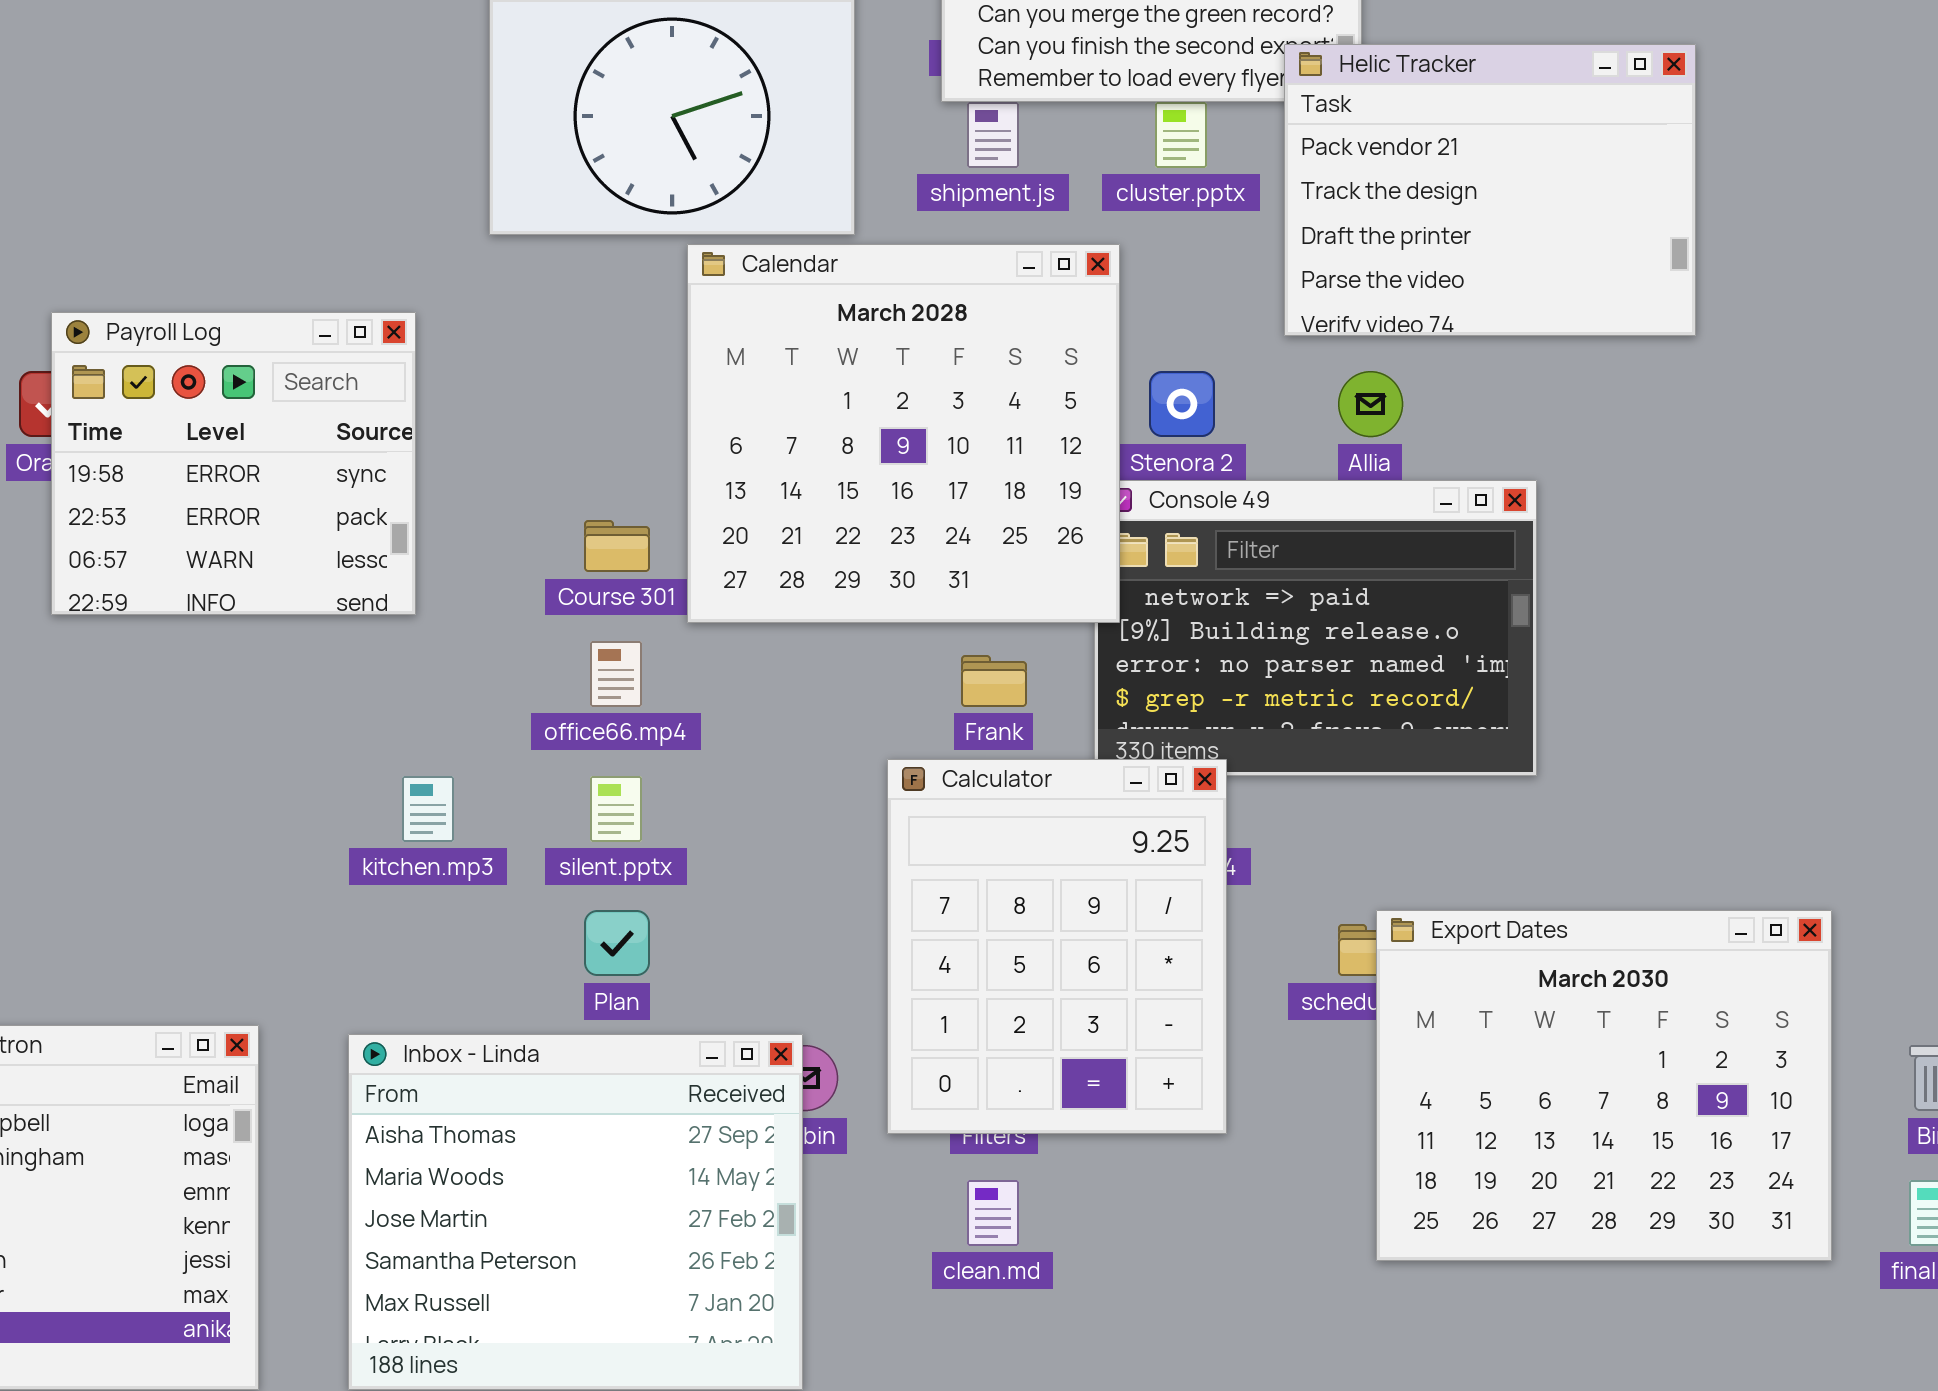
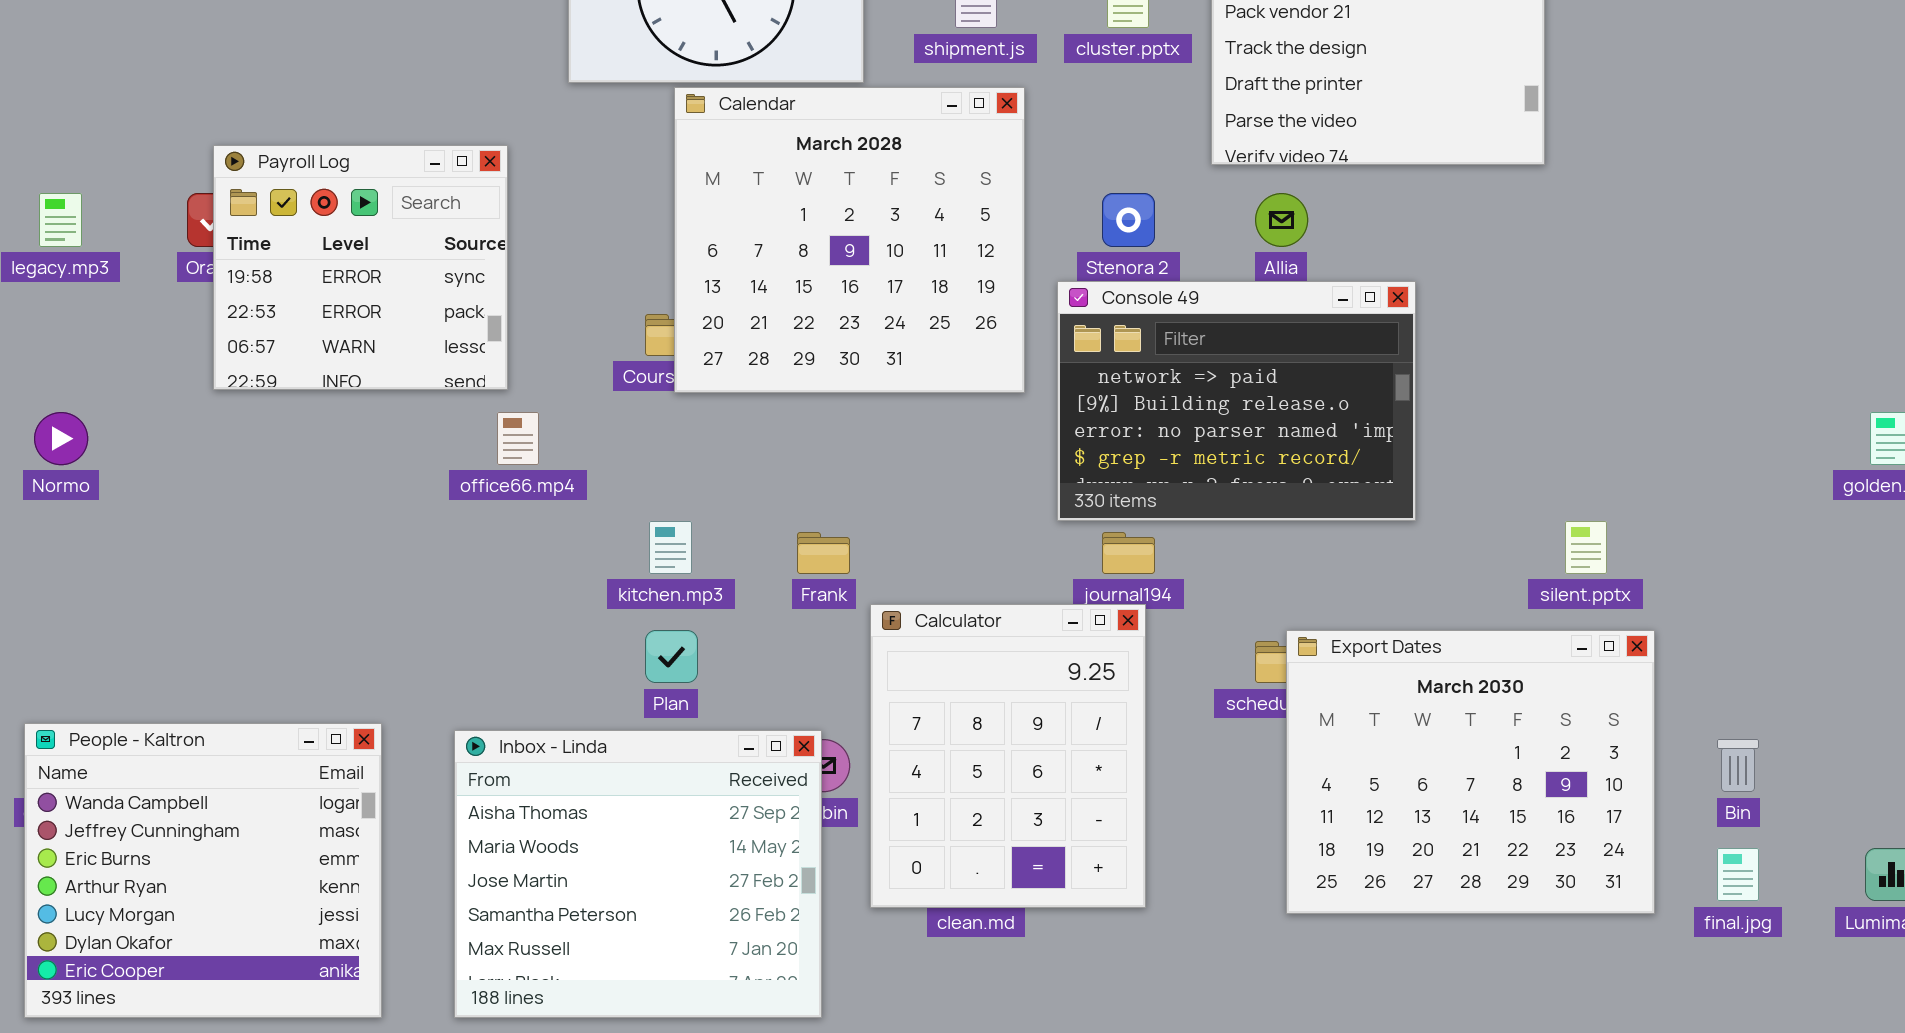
Calendar: [687,244,1120,623] -> [674,87,1025,393], moved
office66.mp4: [590,641,642,707] -> [497,412,539,465], moved
Frank: [961,655,1027,707] -> [797,532,850,574], moved
Calculator: [887,759,1227,1134] -> [870,604,1146,908], moved
kitchen.mp3: [402,776,454,842] -> [649,521,692,574], moved
silent.pptx: [590,776,642,842] -> [1565,521,1607,574], moved

